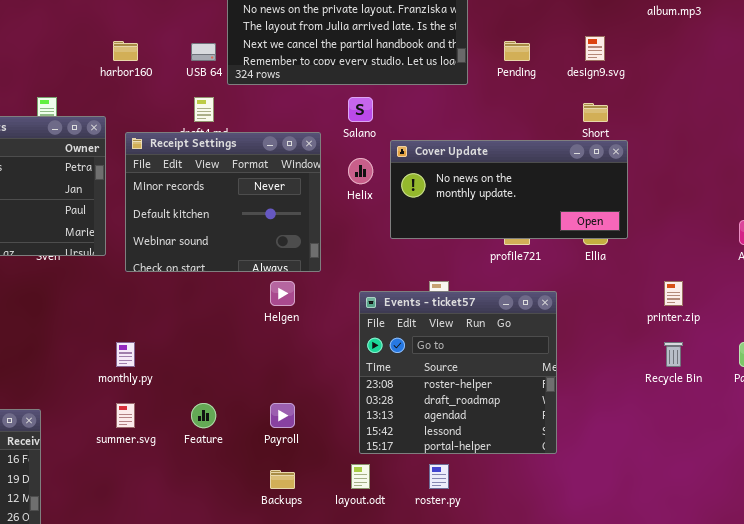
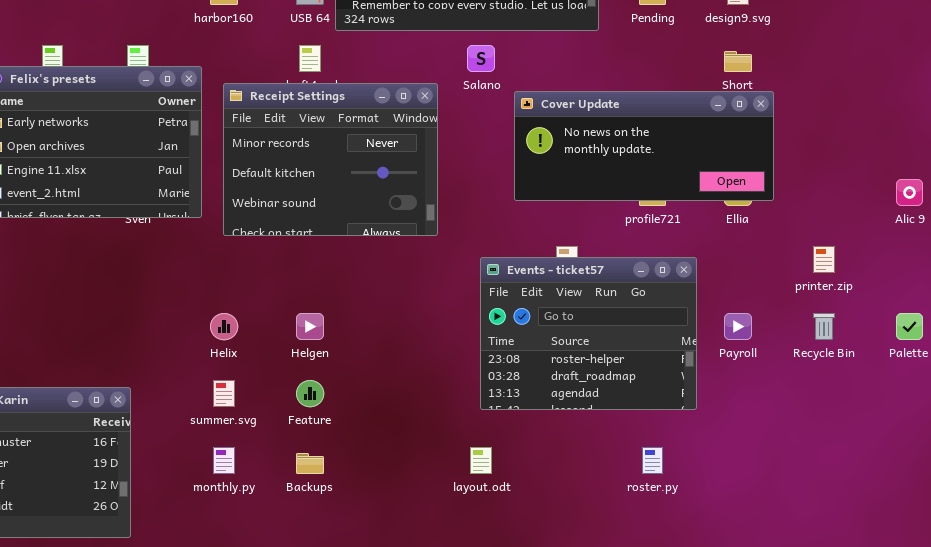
Helix: [348,158,373,184] -> [210,313,238,340], moved
Helgen: [270,281,295,306] -> [296,313,324,340], moved
Events - ticket57: [359,291,557,454] -> [480,257,697,410], resized
monthly.py: [116,342,135,367] -> [213,447,235,474], moved
Payroll: [270,403,295,428] -> [724,313,752,340], moved
roster.py: [429,464,449,489] -> [642,447,663,474], moved
Backups: [270,470,295,489] -> [296,453,324,474], moved

